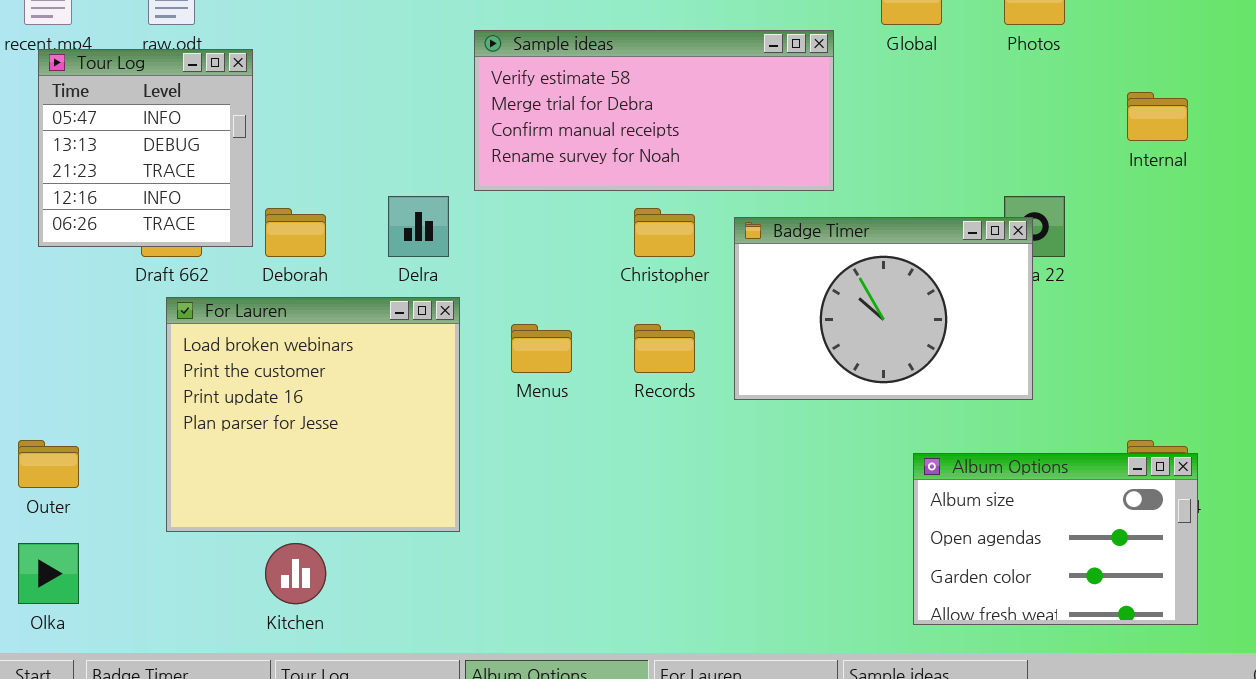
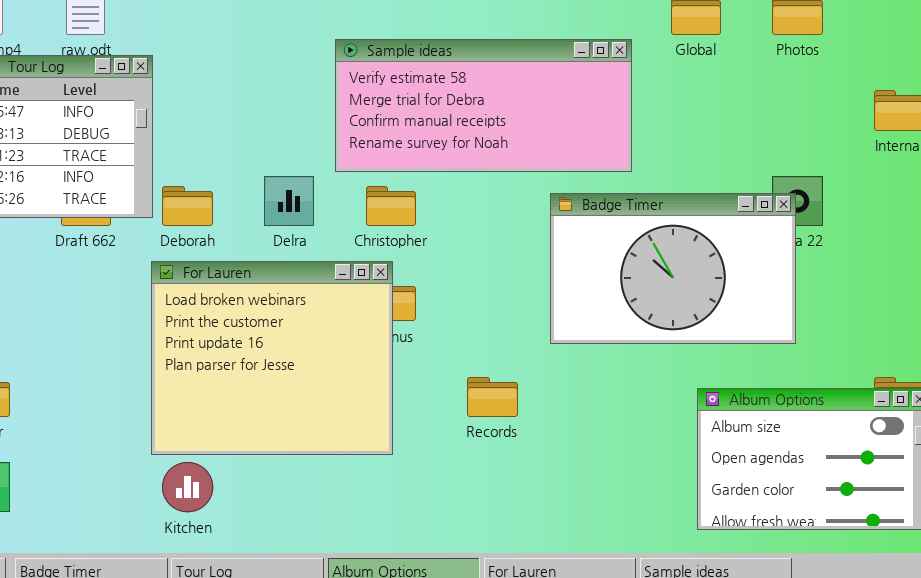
Christopher: [634,208,695,257] -> [366,186,416,226], moved
For Lauren: [166,297,460,532] -> [151,261,393,455], moved
Records: [634,324,695,373] -> [467,377,518,417], moved

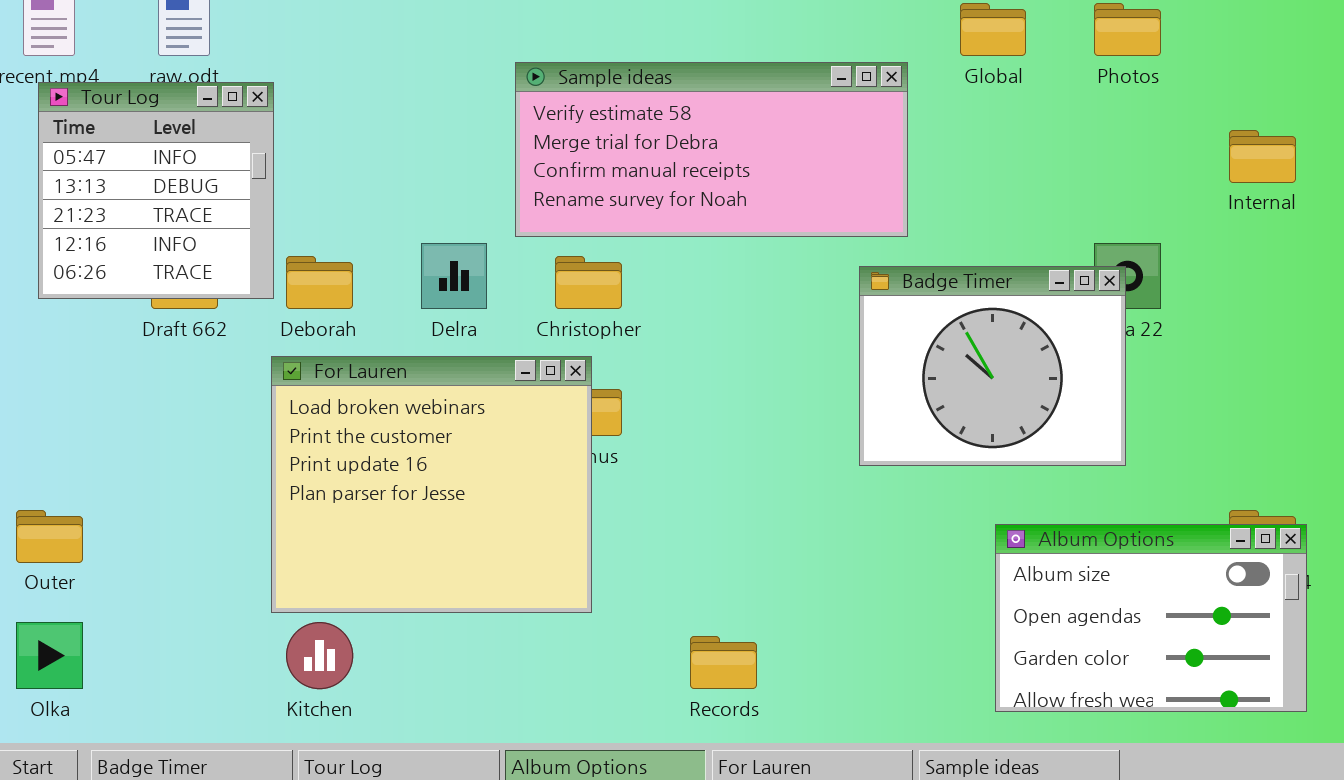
Badge Timer: [550,193,796,344] -> [859,266,1126,466], resized
Records: [467,377,518,417] -> [690,636,757,689], moved

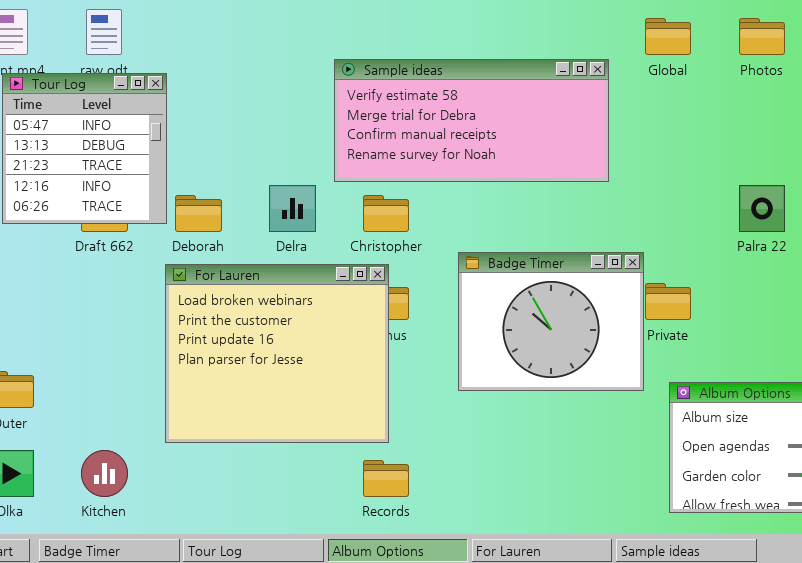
Badge Timer: [859,266,1126,466] -> [458,252,644,391], moved
Kitchen: [286,622,353,689] -> [81,450,128,497], moved
Records: [690,636,757,689] -> [363,460,409,497], moved

